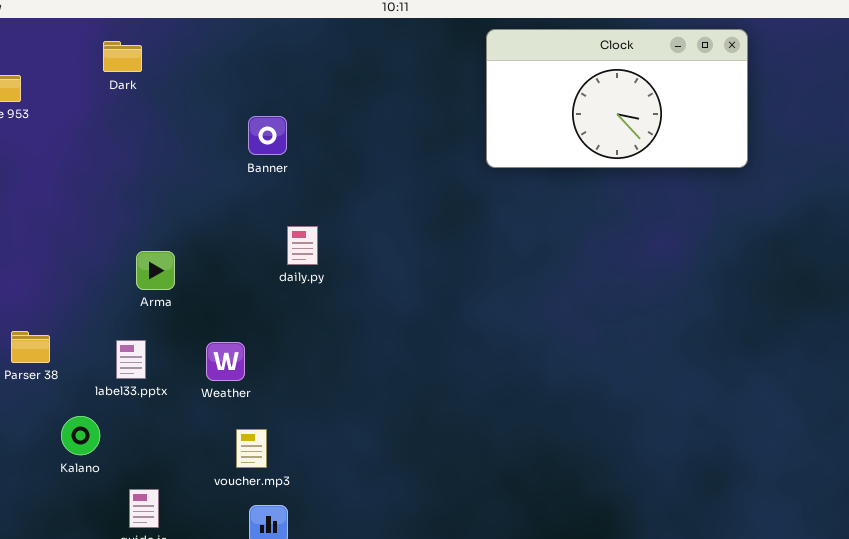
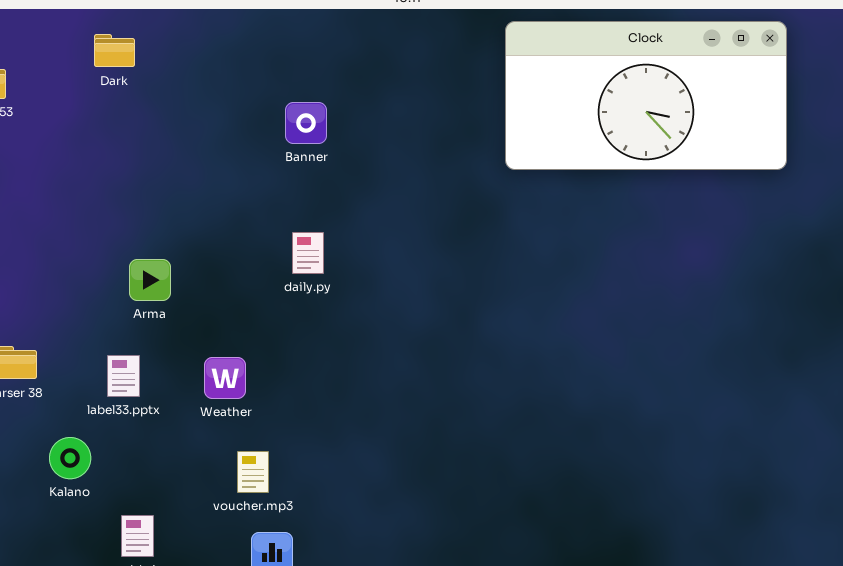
Banner: [248,116,287,155] -> [285,102,327,144], moved

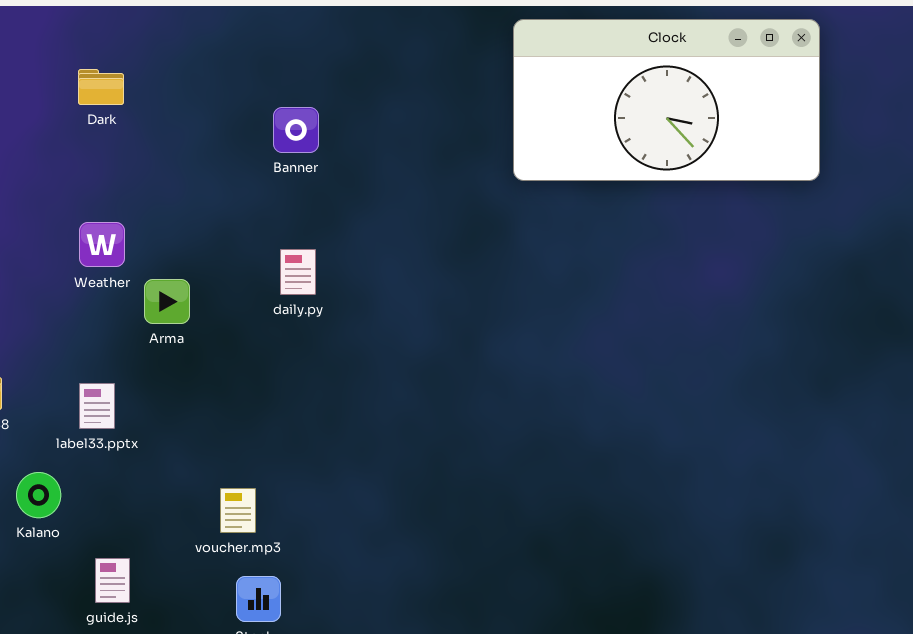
Dark: [94,34,135,67] -> [78,69,124,105], moved
Arma: [129,259,171,301] -> [144,279,190,324], moved
Weather: [204,357,246,399] -> [79,222,125,267], moved

